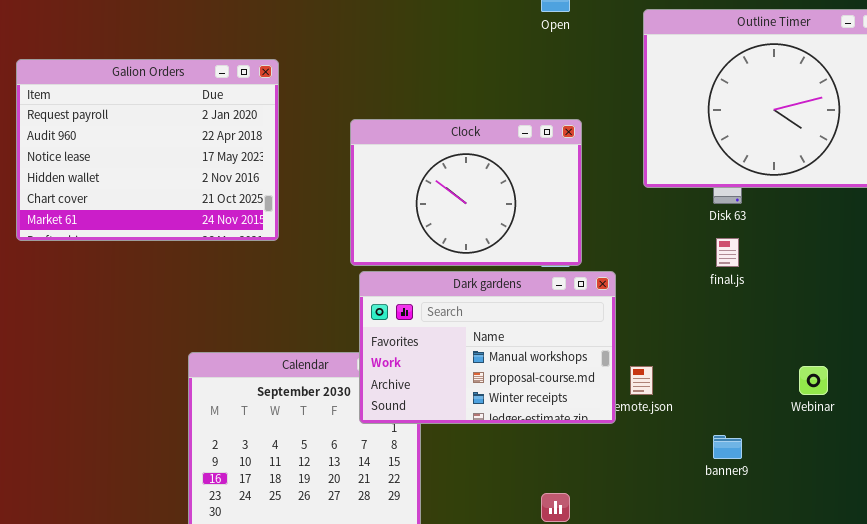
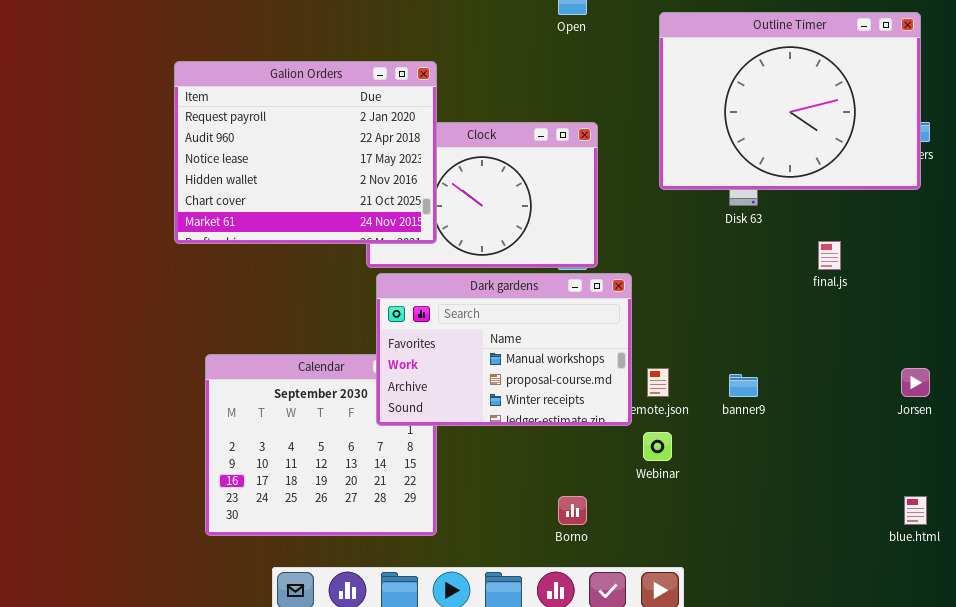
Galion Orders: [16,59,279,241] -> [174,61,437,244], moved
final.js: [716,238,739,267] -> [818,241,841,270], moved
Webinar: [799,366,828,395] -> [643,432,672,461], moved
banner9: [713,435,742,459] -> [729,374,758,397], moved

